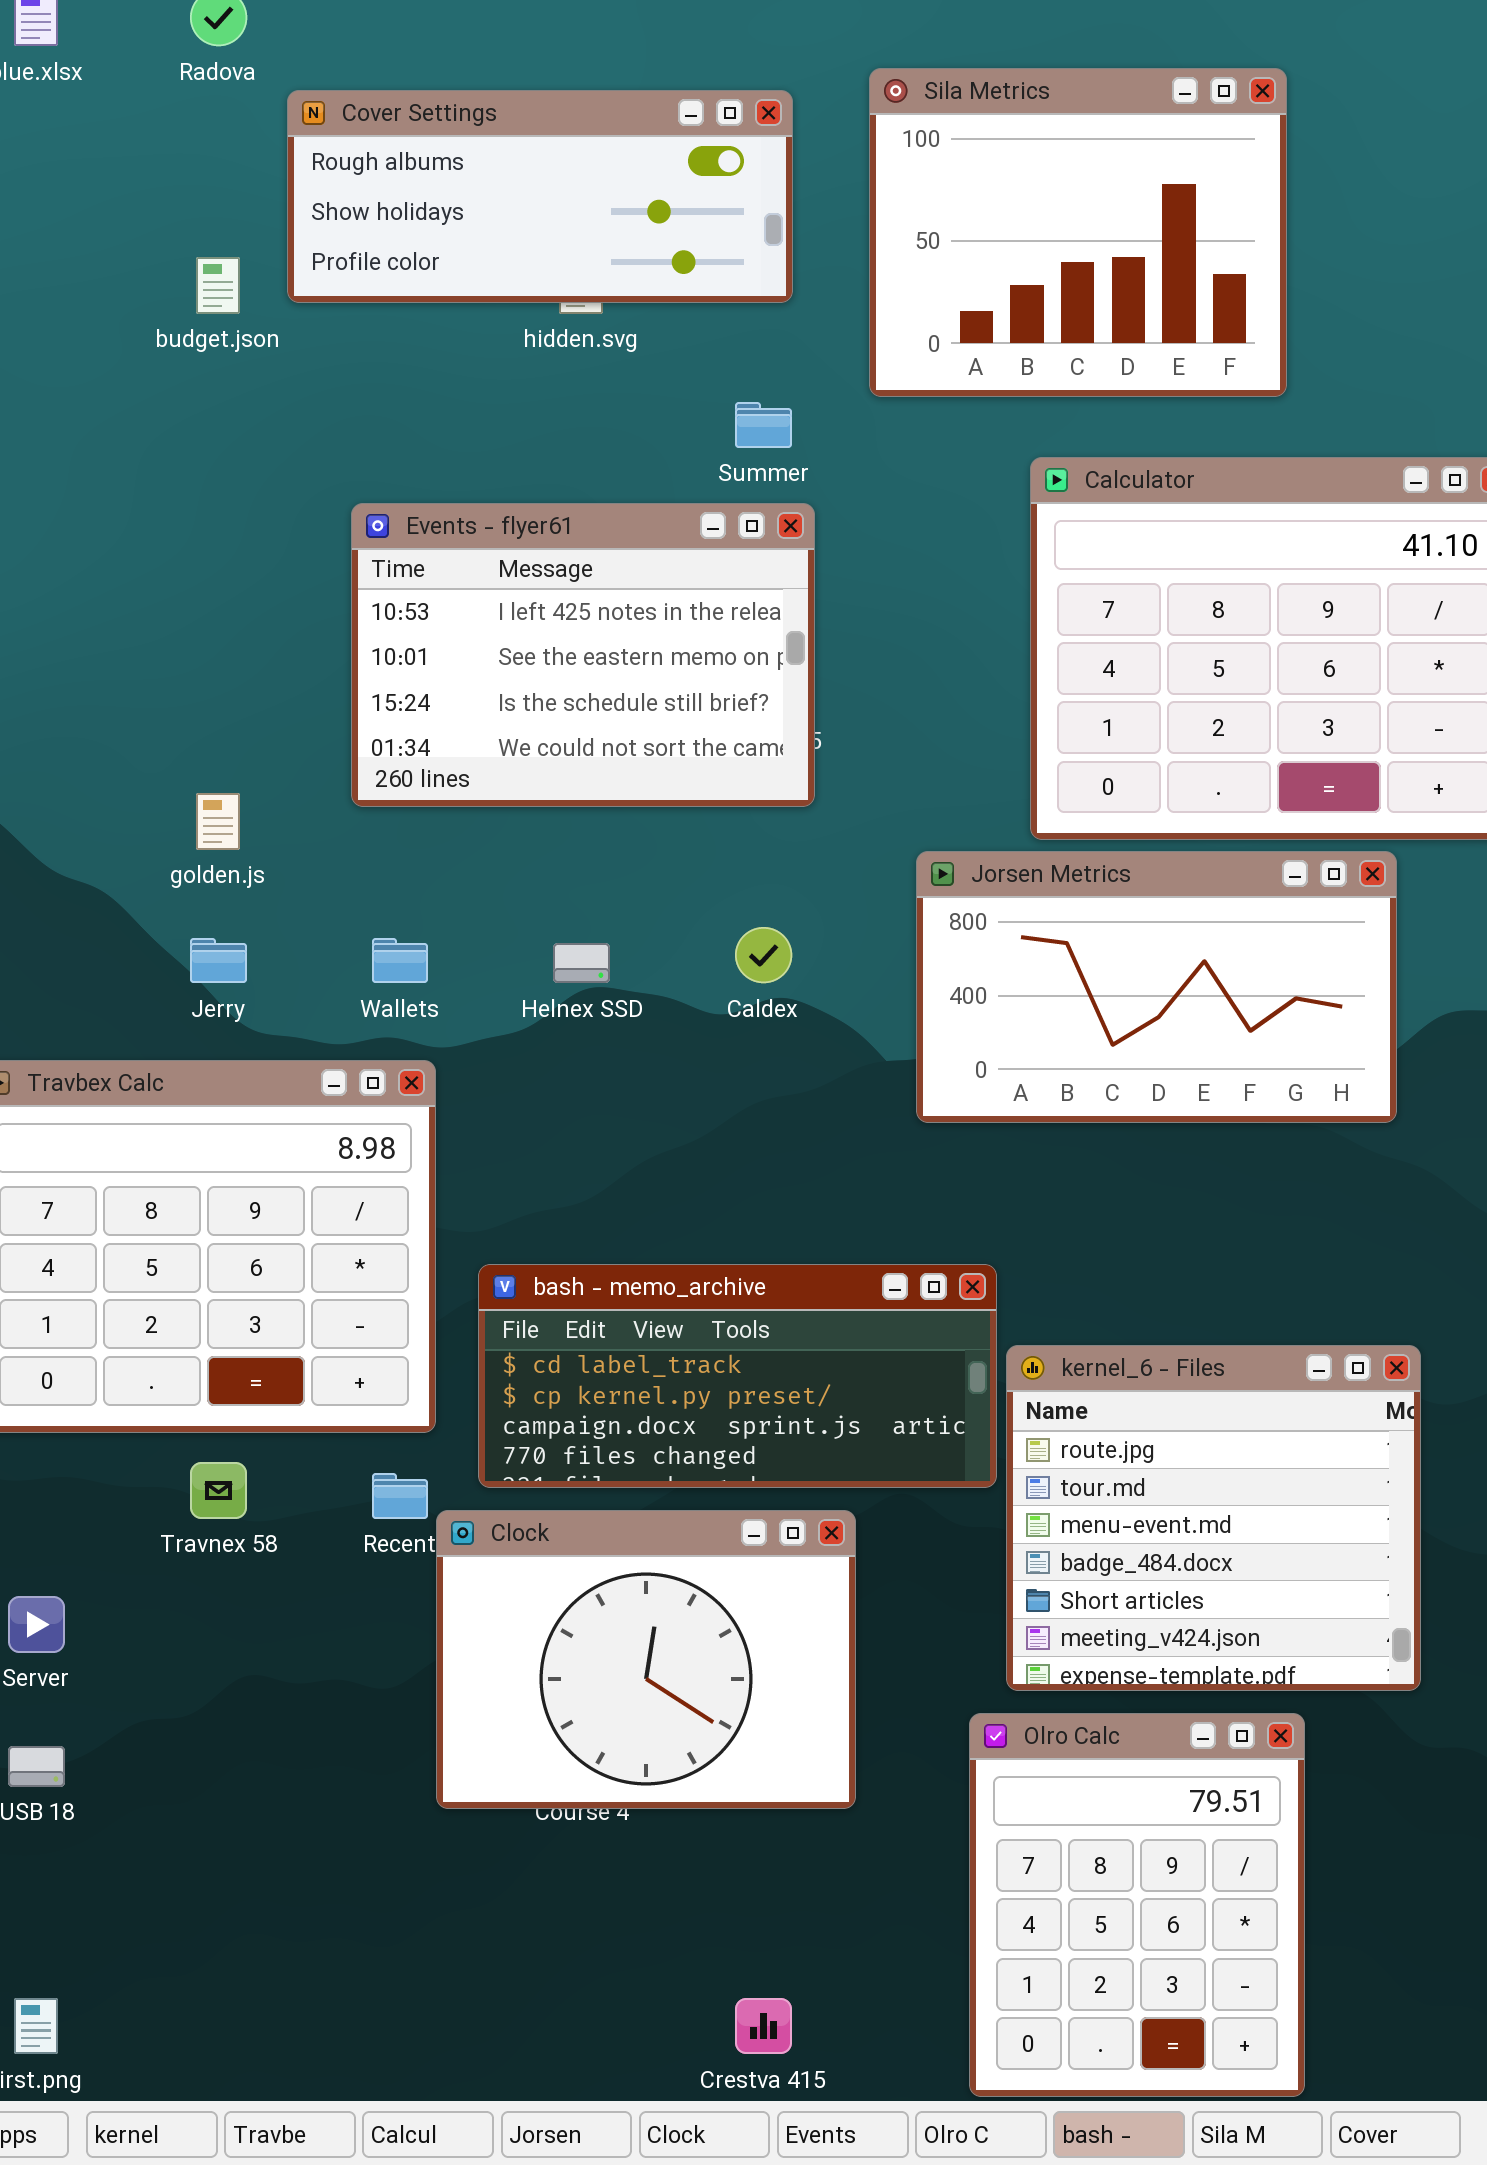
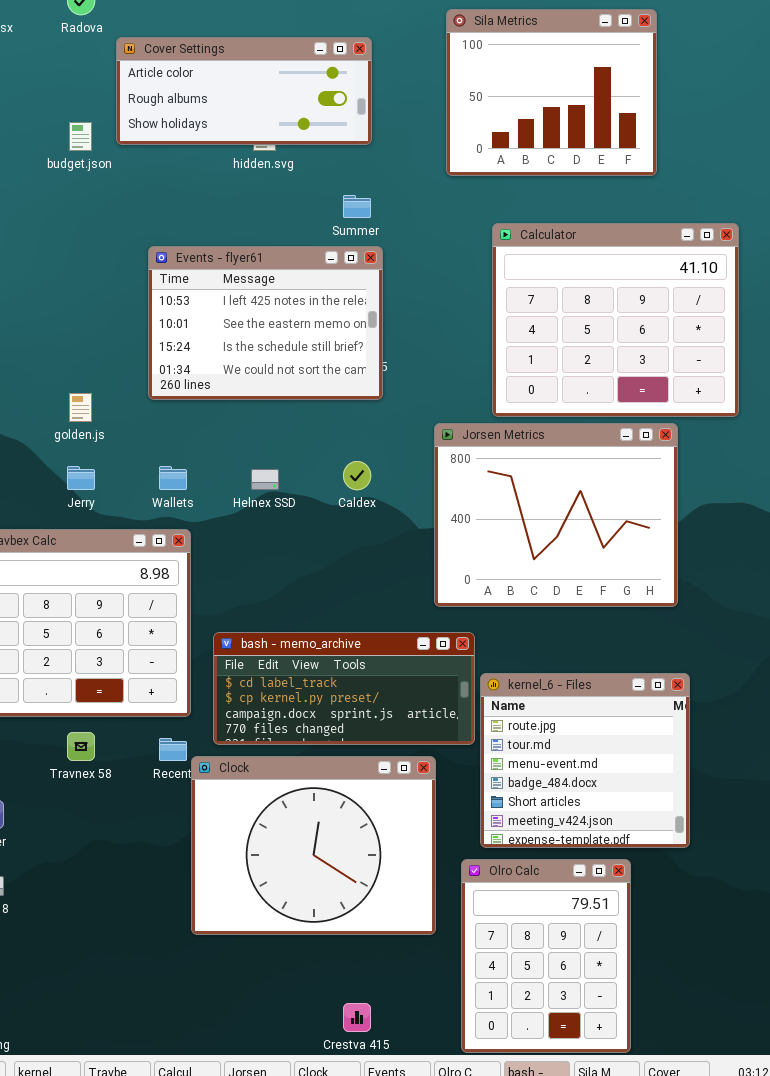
Sila Metrics: [869,68,1287,397] -> [446,9,657,176], moved
Cover Settings: [287,90,793,303] -> [116,37,372,145], scrolled up 1 row
Jorsen Metrics: [916,851,1397,1123] -> [434,423,678,607], resized
Clock: [436,1510,856,1809] -> [191,756,436,935], resized

